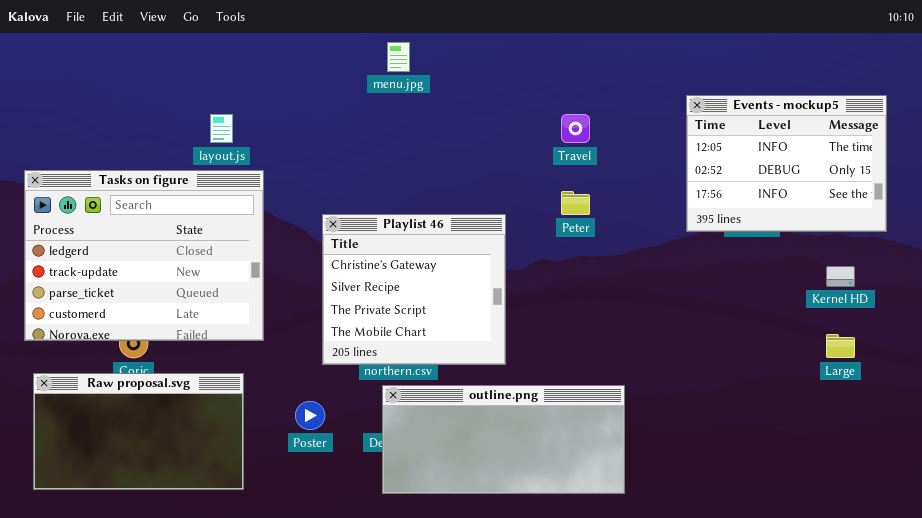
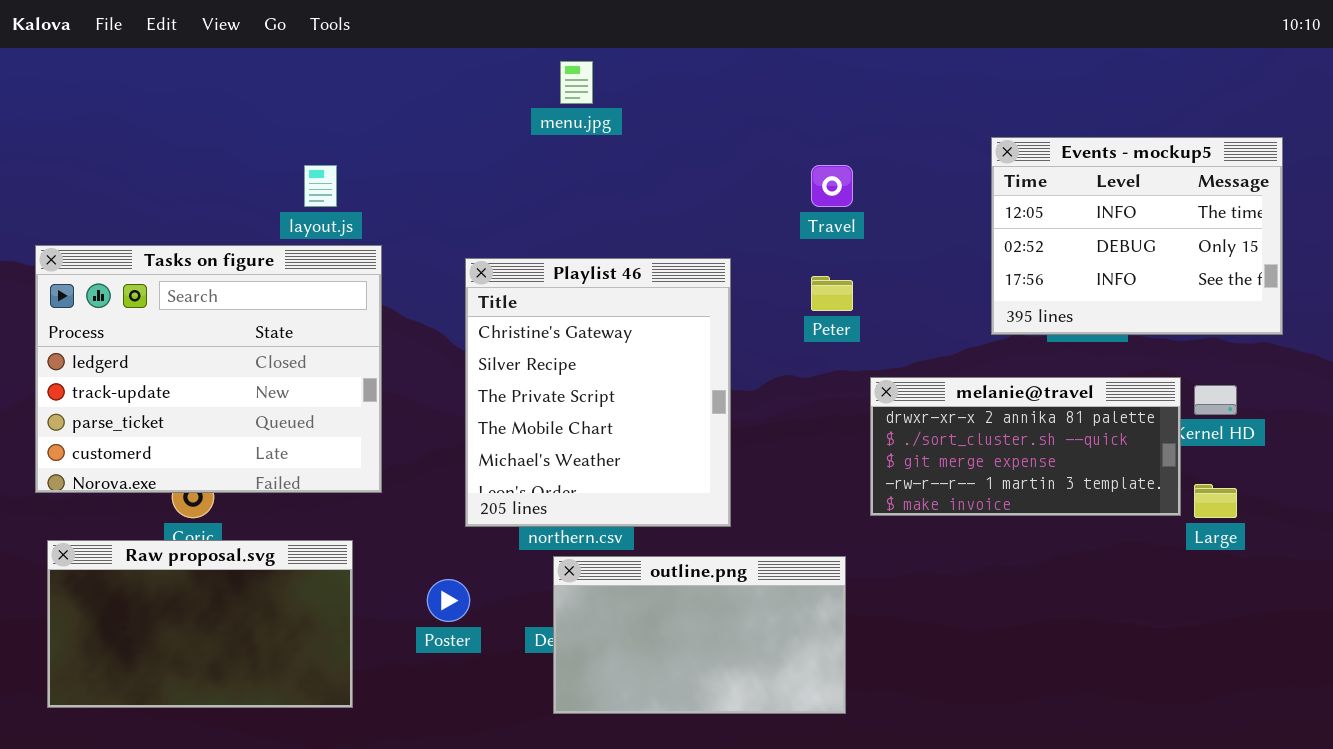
Playlist 46: [322,214,506,365] -> [465,258,731,527], resized
melanie@travel: none -> [870,377,1181,516], opened
outline.png: [382,385,625,494] -> [553,556,846,714], resized

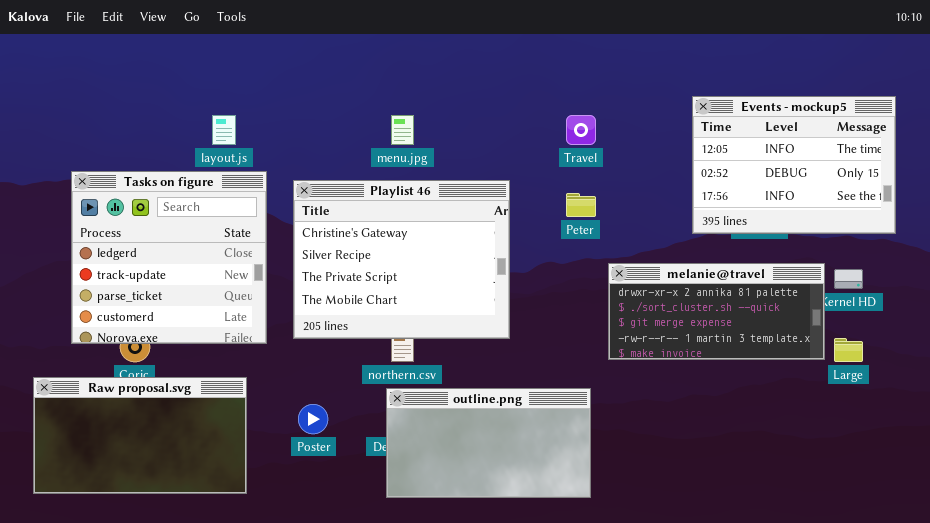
menu.jpg: [560,61,593,104] -> [391,115,414,145], moved
Tasks on figure: [35,245,382,493] -> [71,171,267,344], resized
Playlist 46: [465,258,731,527] -> [293,180,510,339], resized

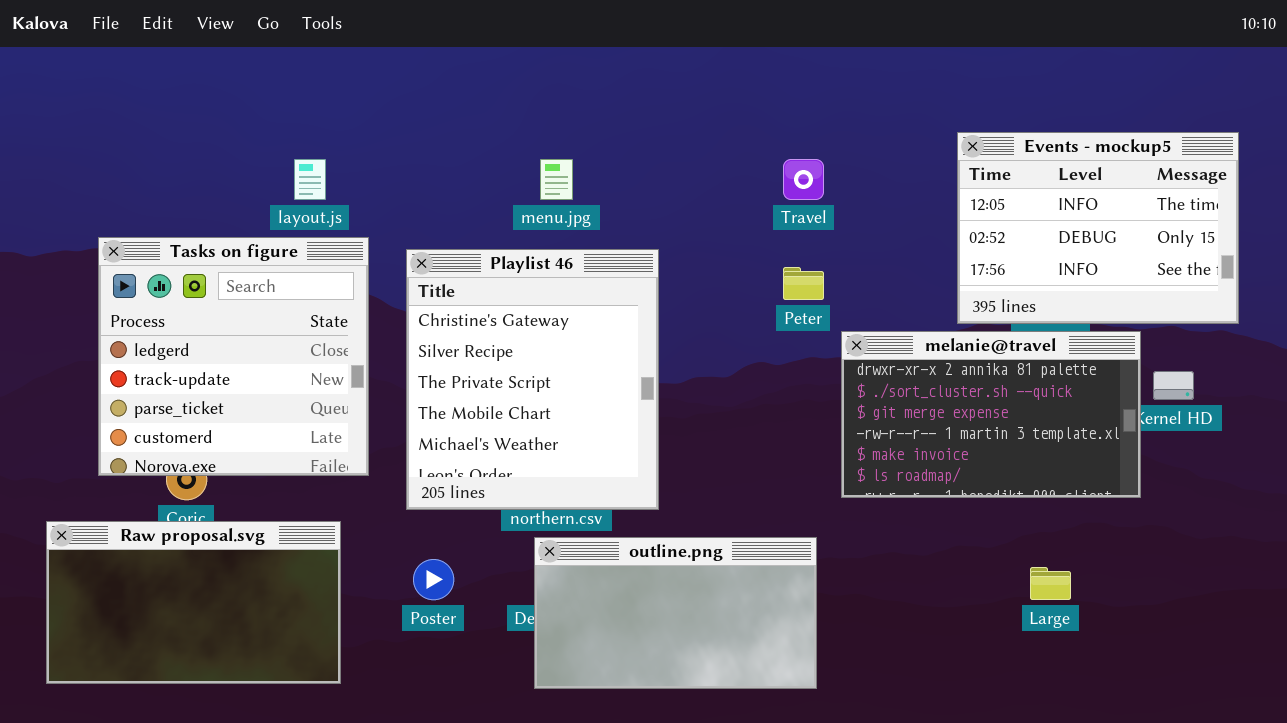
Playlist 46: [293,180,510,339] -> [406,249,659,510], resized
melanie@travel: [608,263,825,360] -> [841,331,1141,498], resized
Large: [834,338,863,362] -> [1030,567,1071,600], moved

